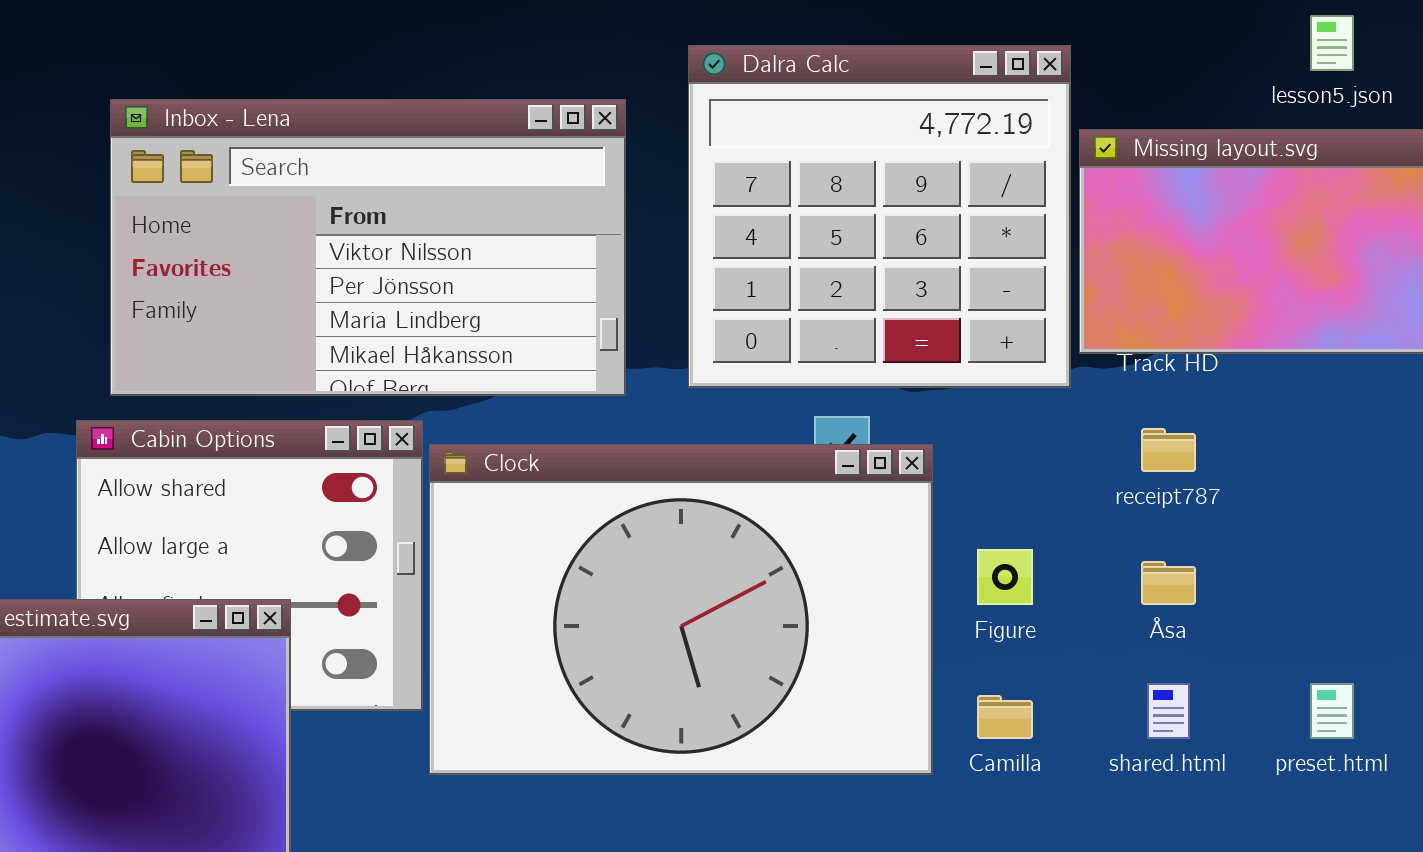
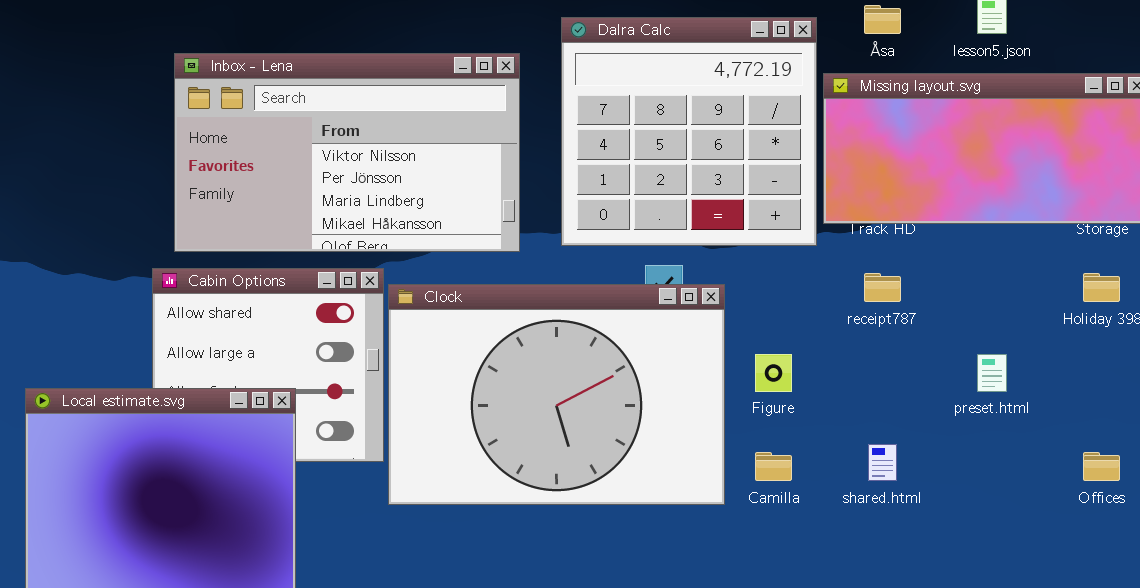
Åsa: [1141,561,1196,605] -> [864,5,901,34], moved
preset.html: [1310,683,1354,739] -> [977,354,1007,392], moved

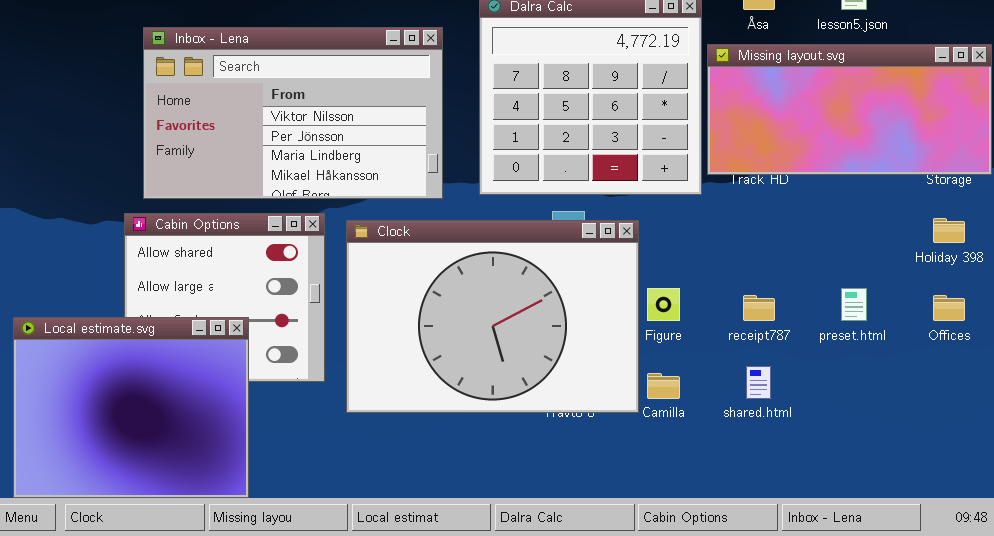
receipt787: [864,273,901,302] -> [743,295,775,321], moved
Clock: [388,284,725,505] -> [346,220,639,413], moved
Offices: [1083,452,1120,481] -> [933,295,965,321], moved

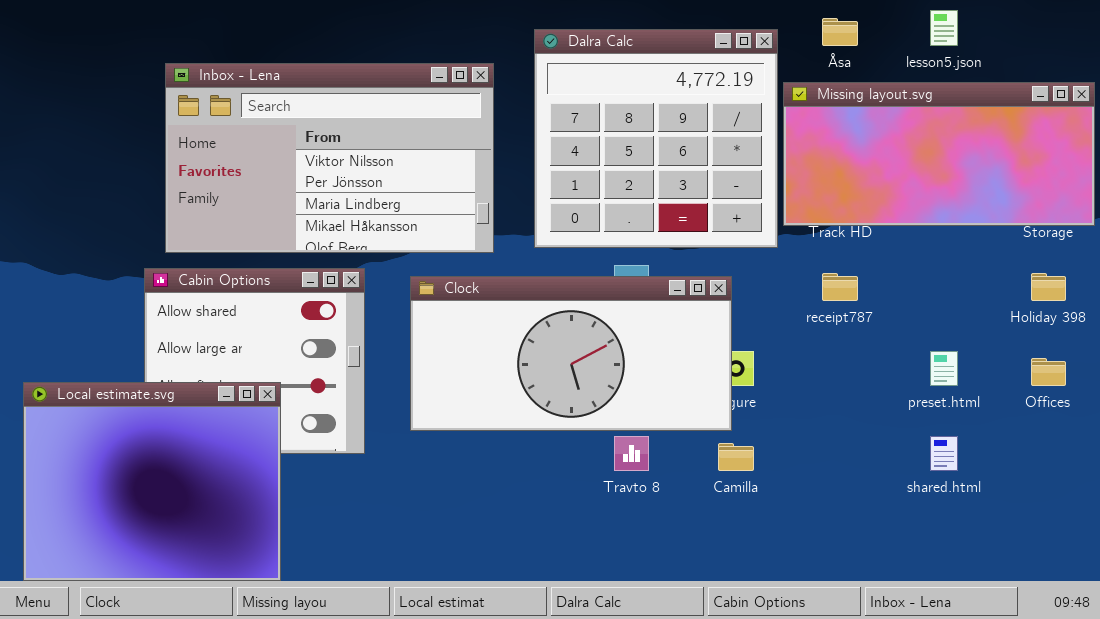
Clock: [346,220,639,413] -> [410,276,732,431], moved, resized
receipt787: [743,295,775,321] -> [822,273,858,301], moved
shared.html: [746,366,771,399] -> [930,436,958,471], moved

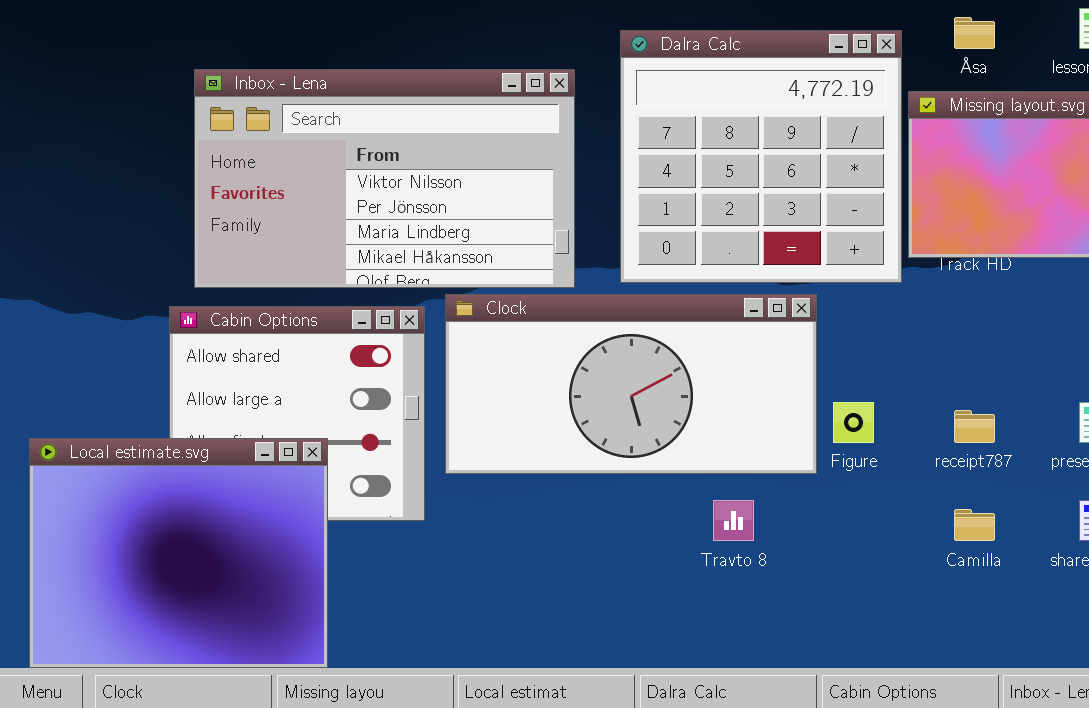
receipt787: [822,273,858,301] -> [954,410,995,443], moved
Clock: [410,276,732,431] -> [445,294,817,474], moved
Camilla: [718,443,754,471] -> [954,509,995,541], moved

